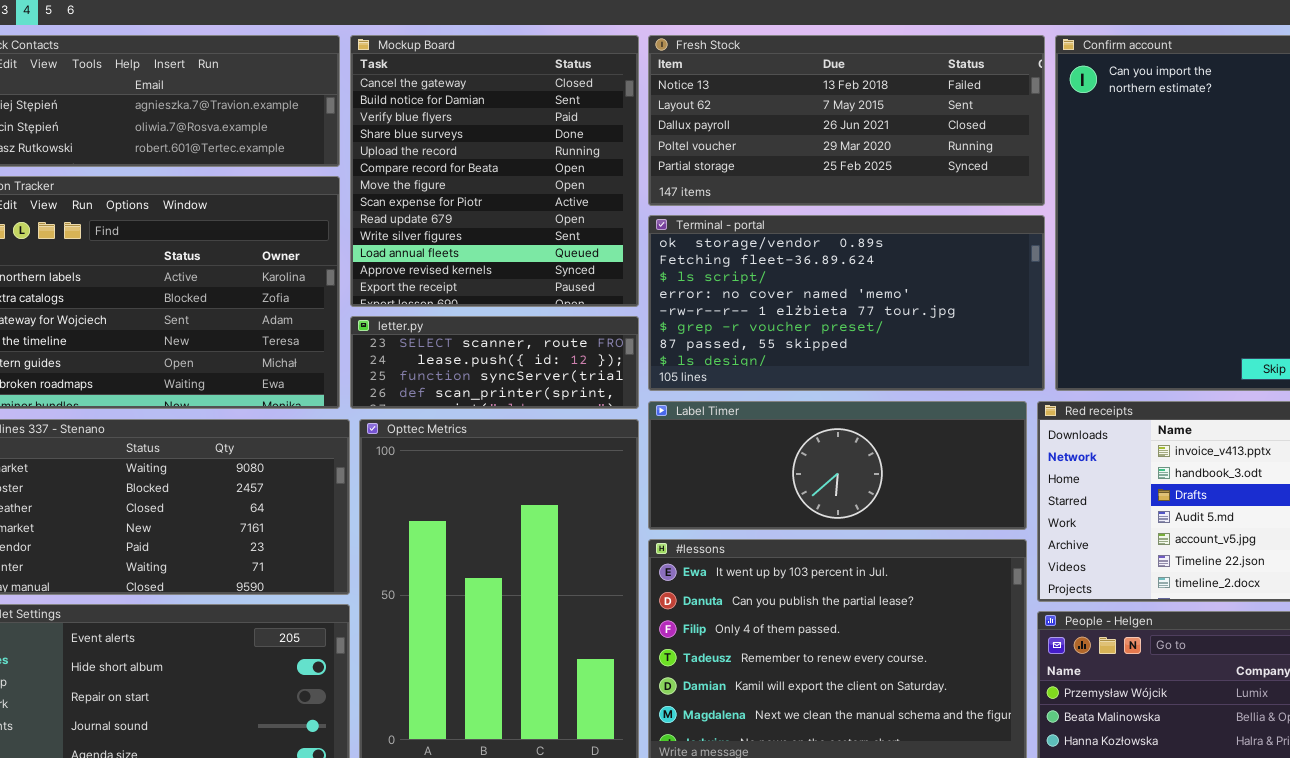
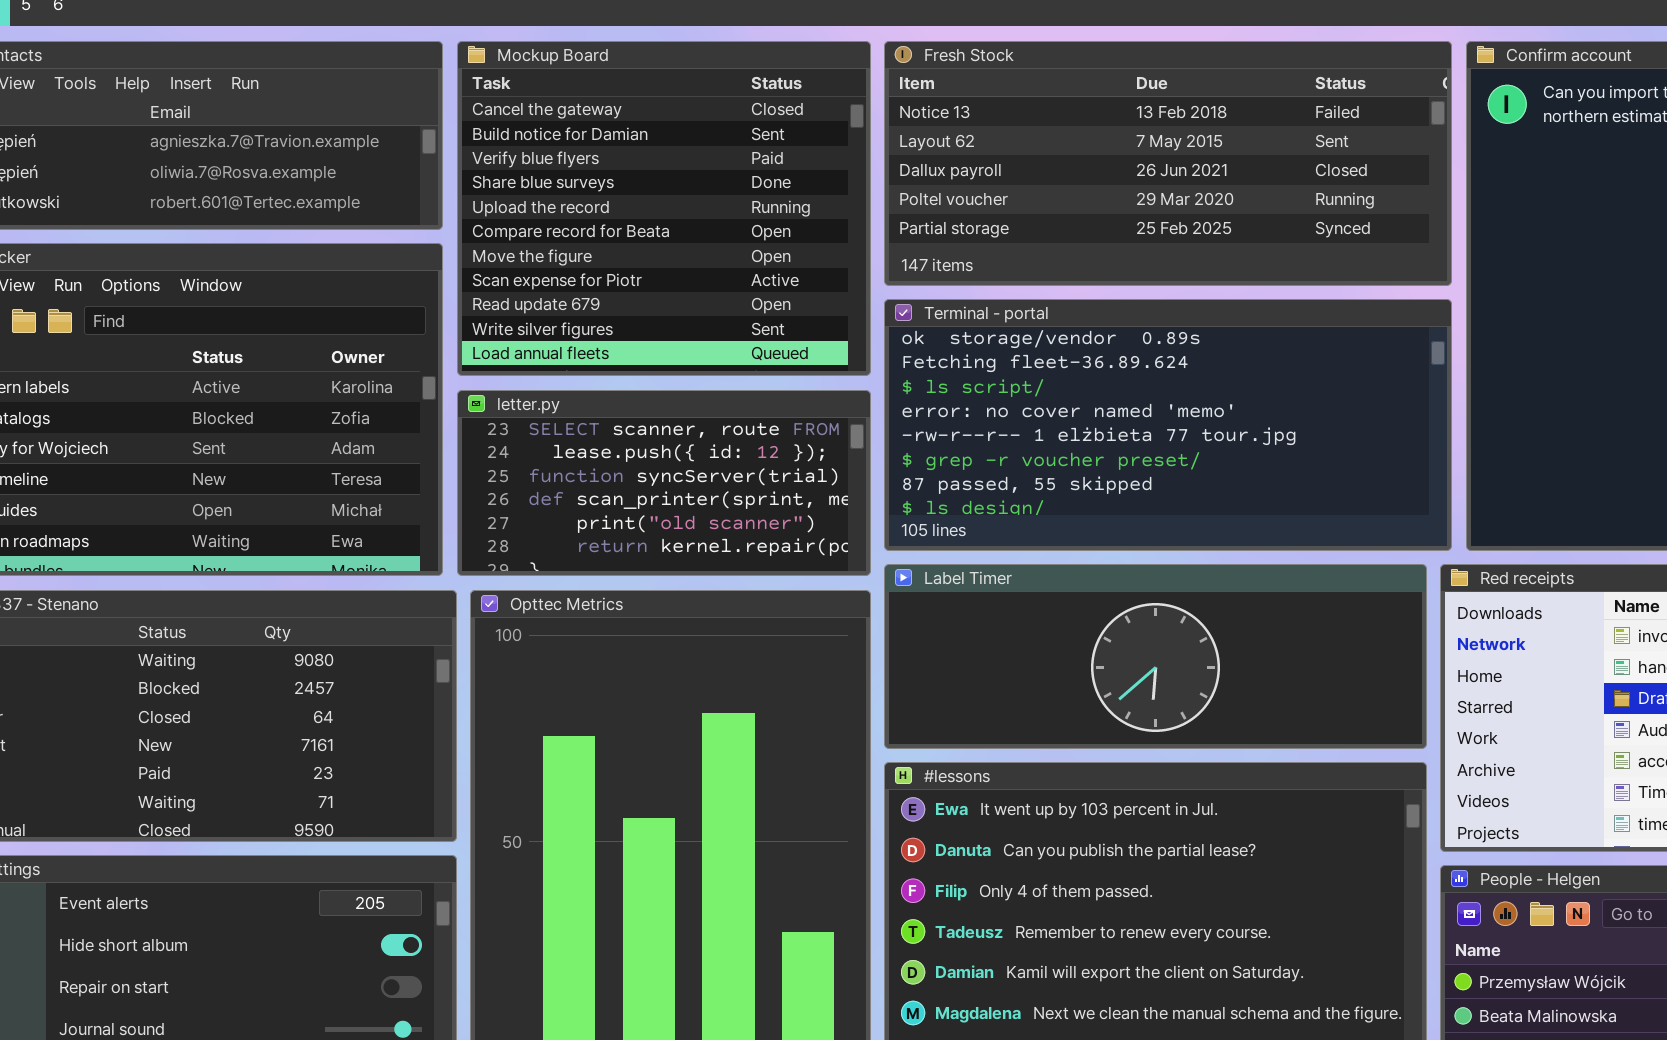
Mockup Board: [350,35,639,307] -> [457,41,871,376], resized
letter.py: [350,316,639,409] -> [457,390,871,576], resized

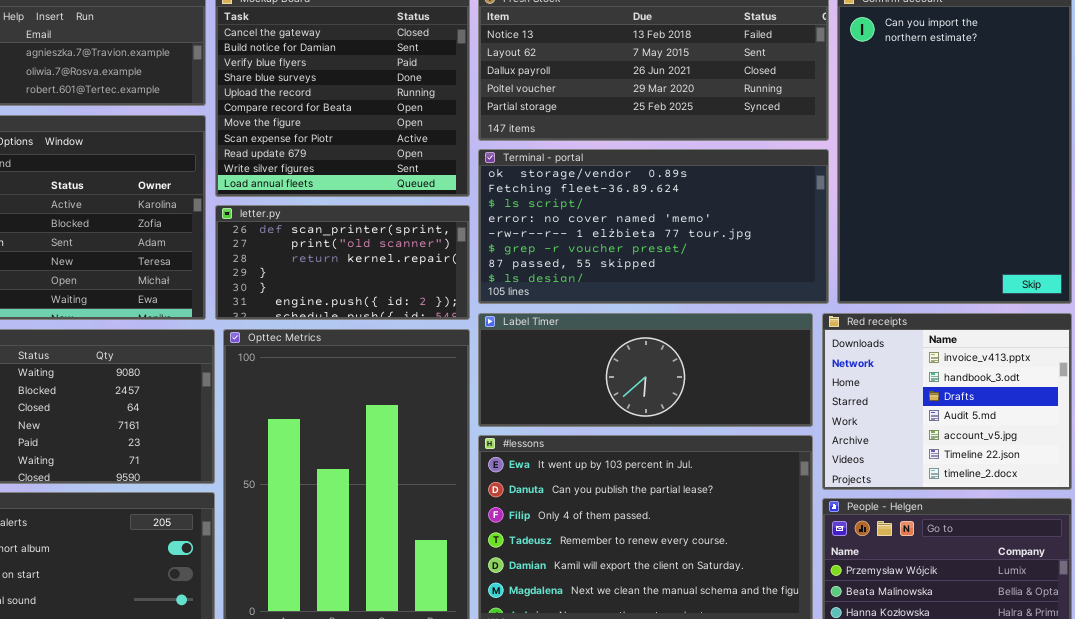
letter.py: [457,390,871,576] -> [215,205,470,320], scrolled down 3 rows

